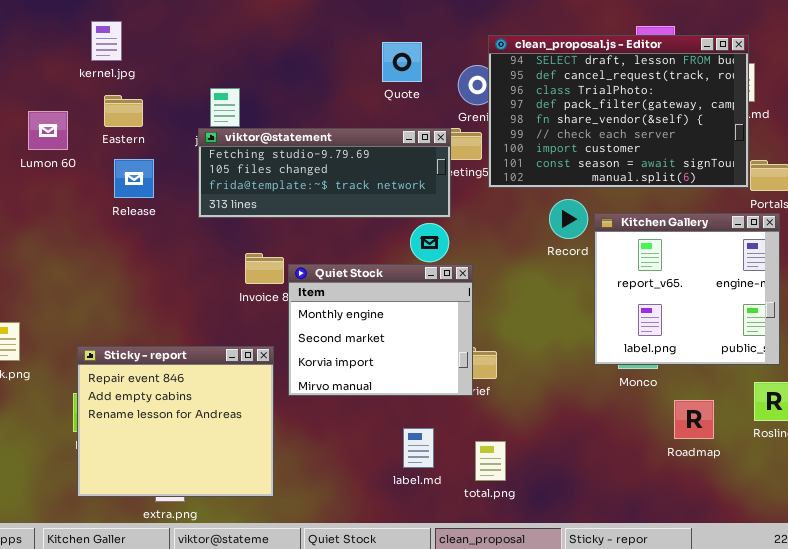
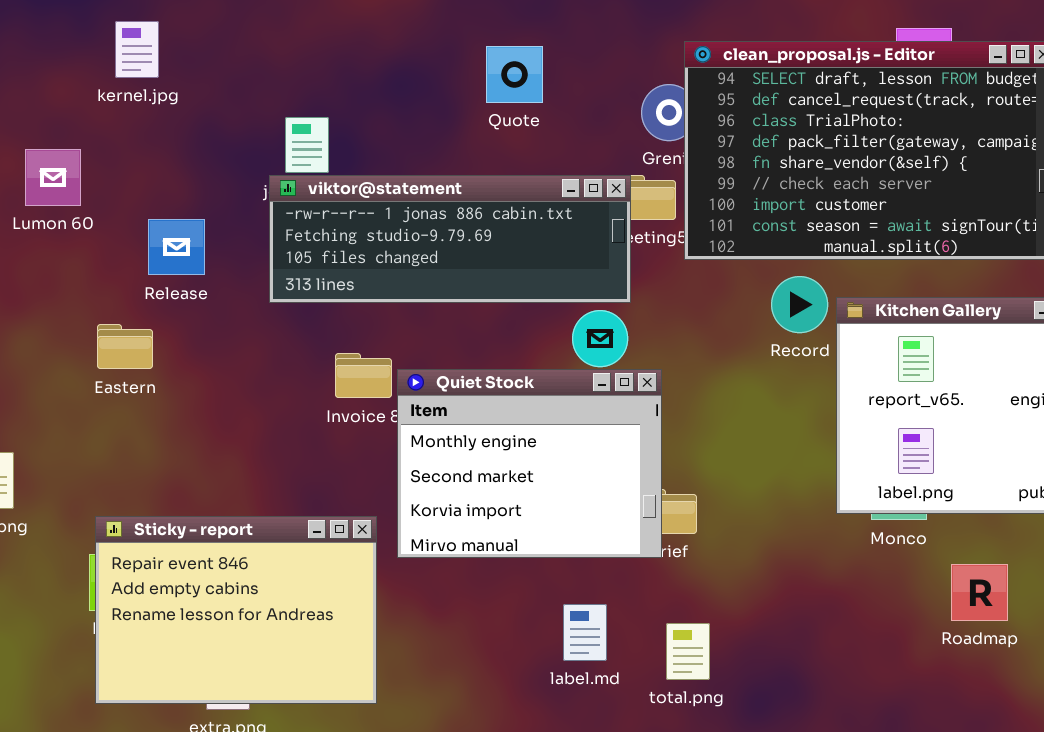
Quote: [382,42,422,82] -> [486,46,543,103], moved
Eastern: [104,95,143,127] -> [97,324,153,369], moved
viktor@statement: [198,128,451,218] -> [269,175,631,303], scrolled up 1 row
Sticky - report: [77,346,274,497] -> [95,516,377,704], resized

